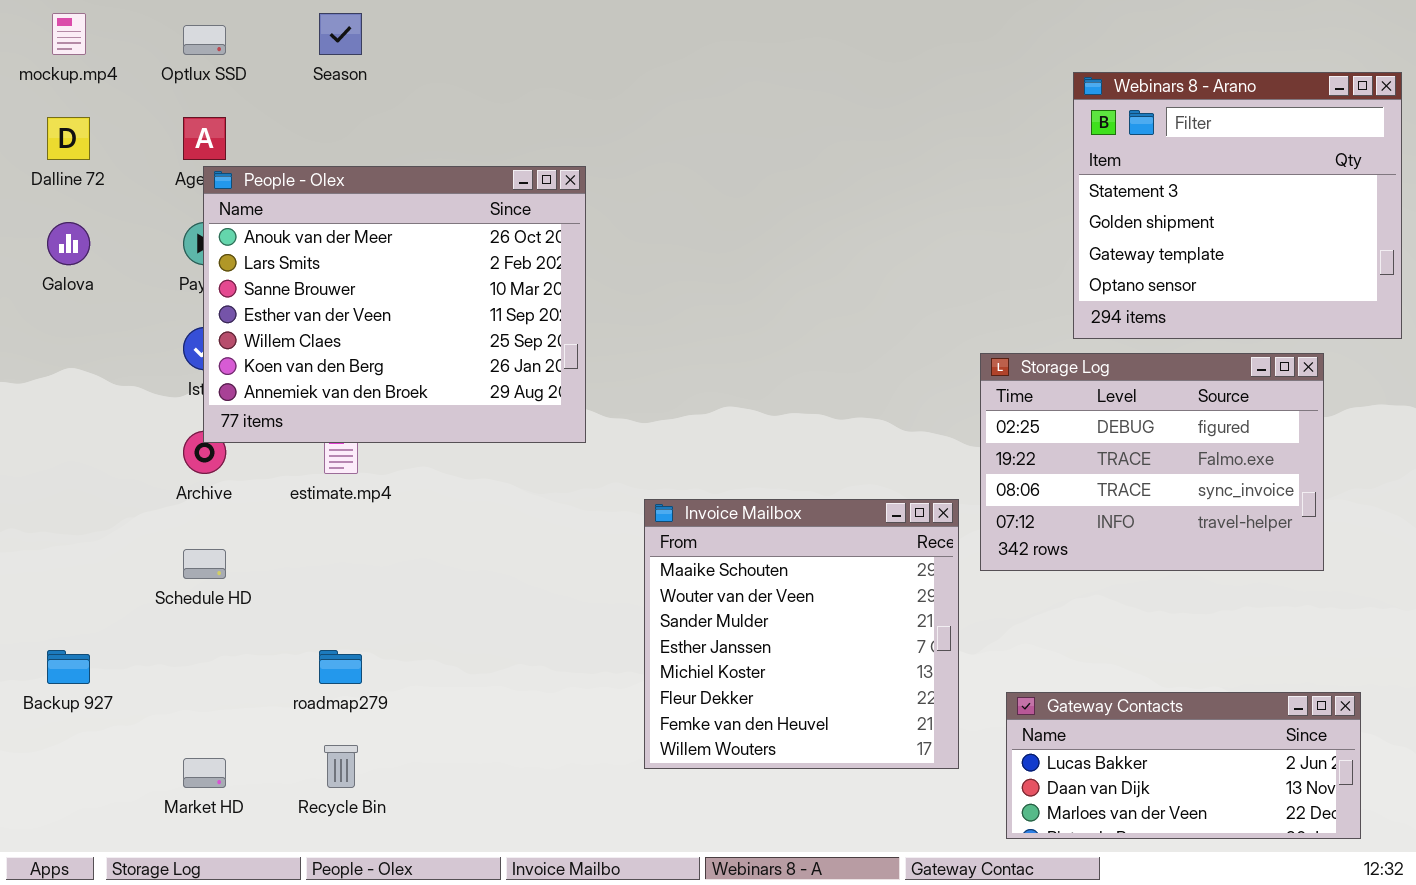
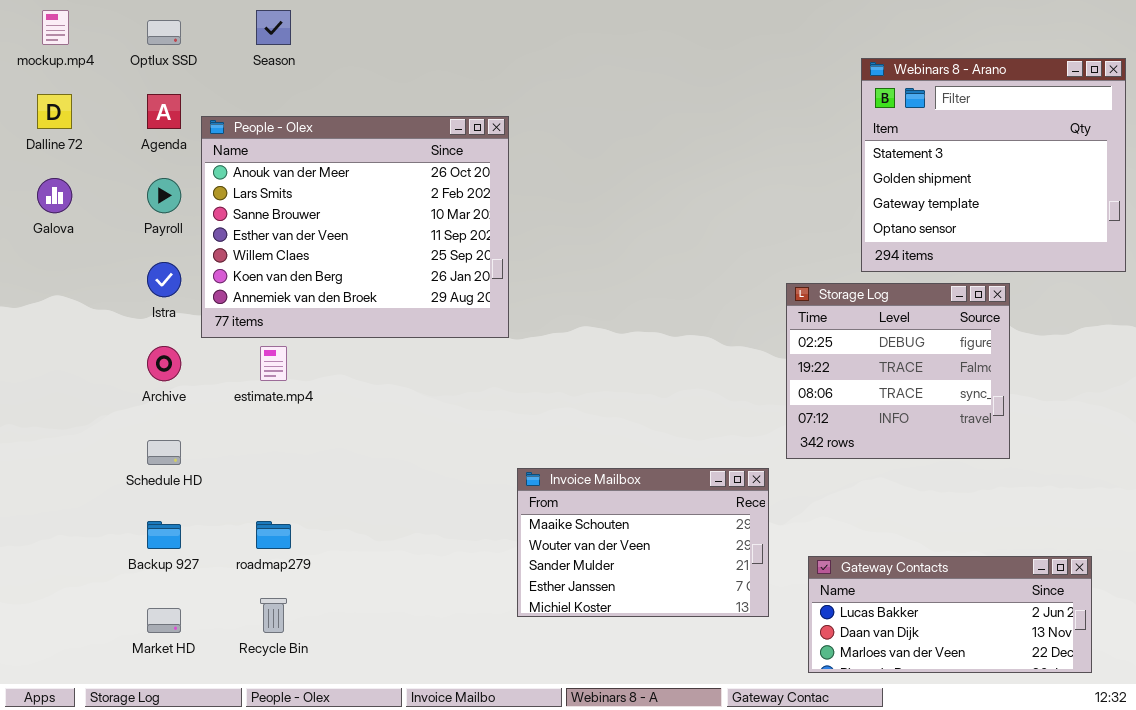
People - Olex: [203,166,586,443] -> [201,116,509,338], moved
Storage Log: [980,353,1324,571] -> [786,283,1010,459], resized
Invoice Mailbox: [644,499,959,769] -> [517,468,769,617], resized
Backup 927: [47,650,90,684] -> [147,521,181,549], moved

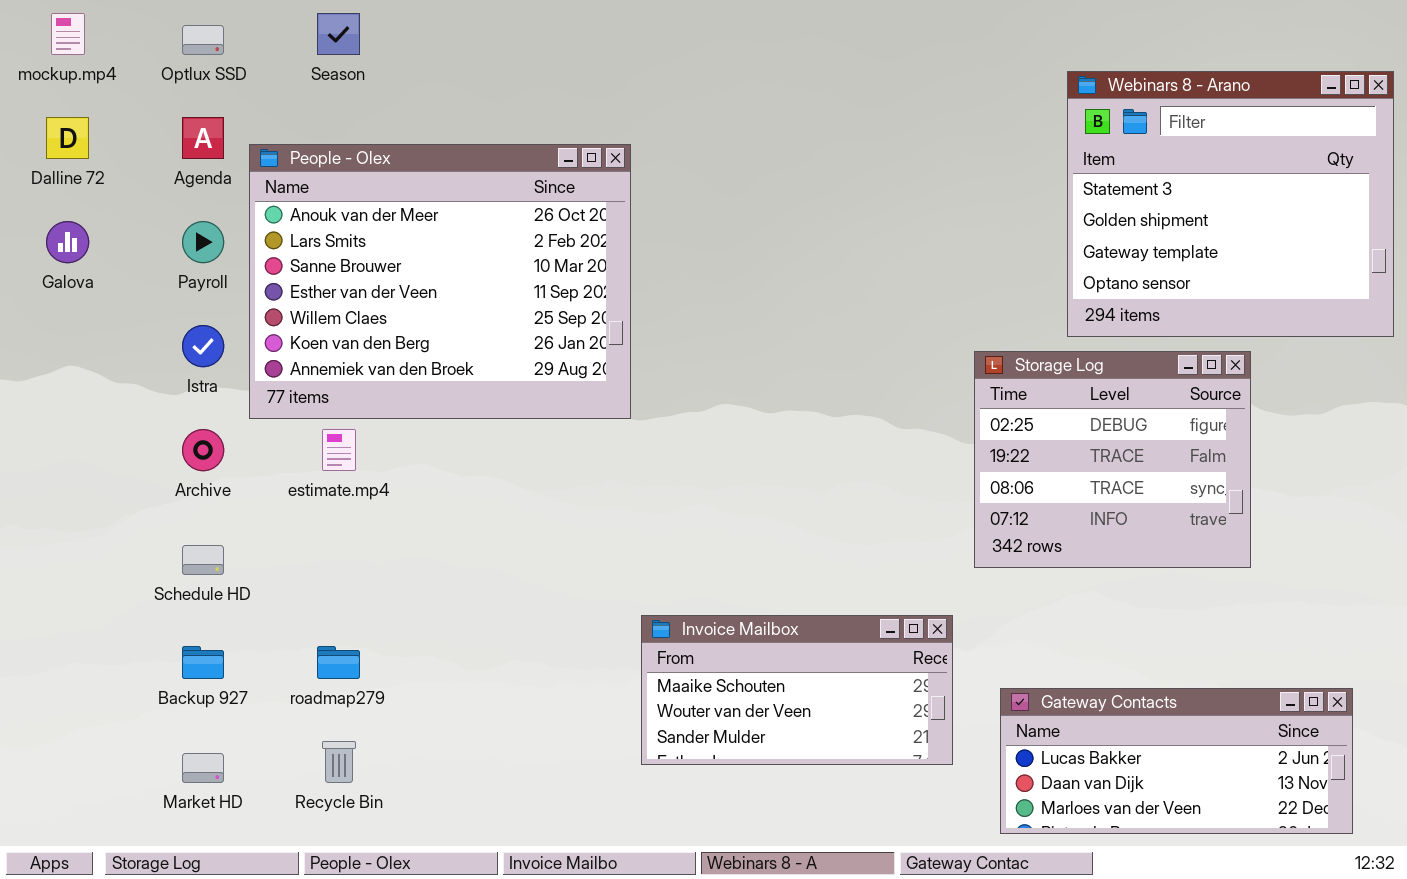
Invoice Mailbox: [517,468,769,617] -> [641,615,953,765], resized

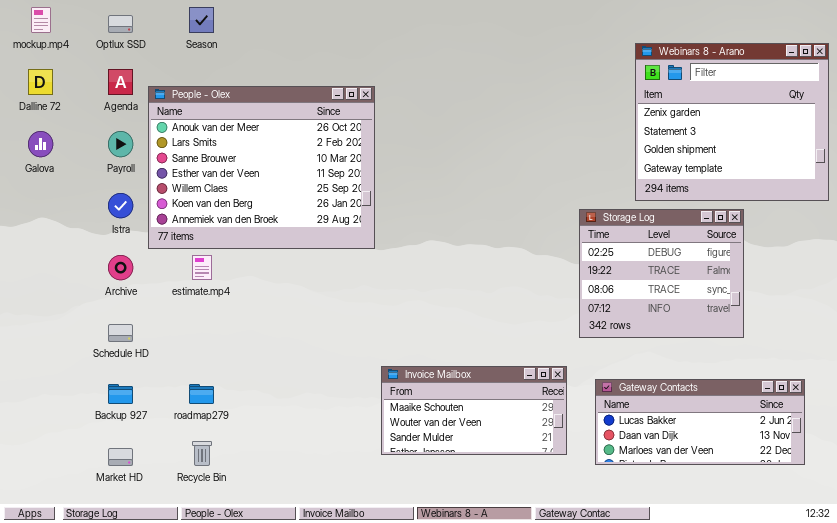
Webinars 8 - Arano: [1067,71,1394,337] -> [635,43,829,201], scrolled up 1 row
Gateway Contacts: [1000,688,1353,834] -> [595,379,805,465], moved

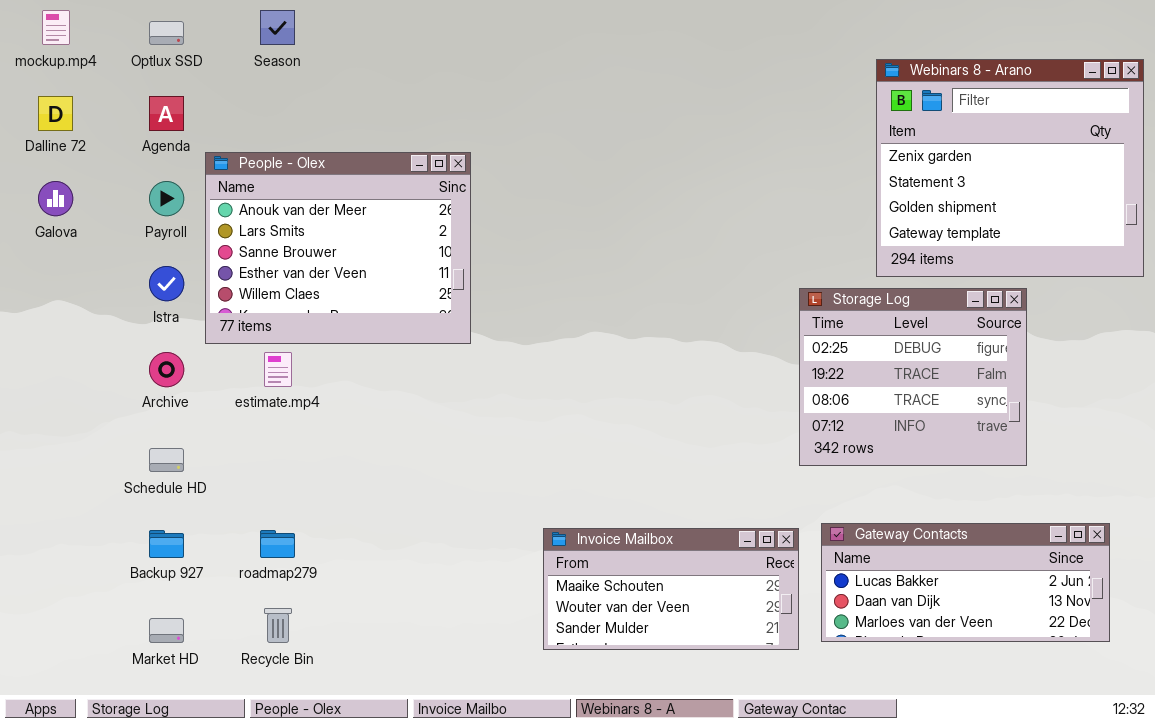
People - Olex: [148,86,375,249] -> [205,152,471,344], resized
Invoice Mailbox: [381,366,567,455] -> [543,528,799,650], moved

